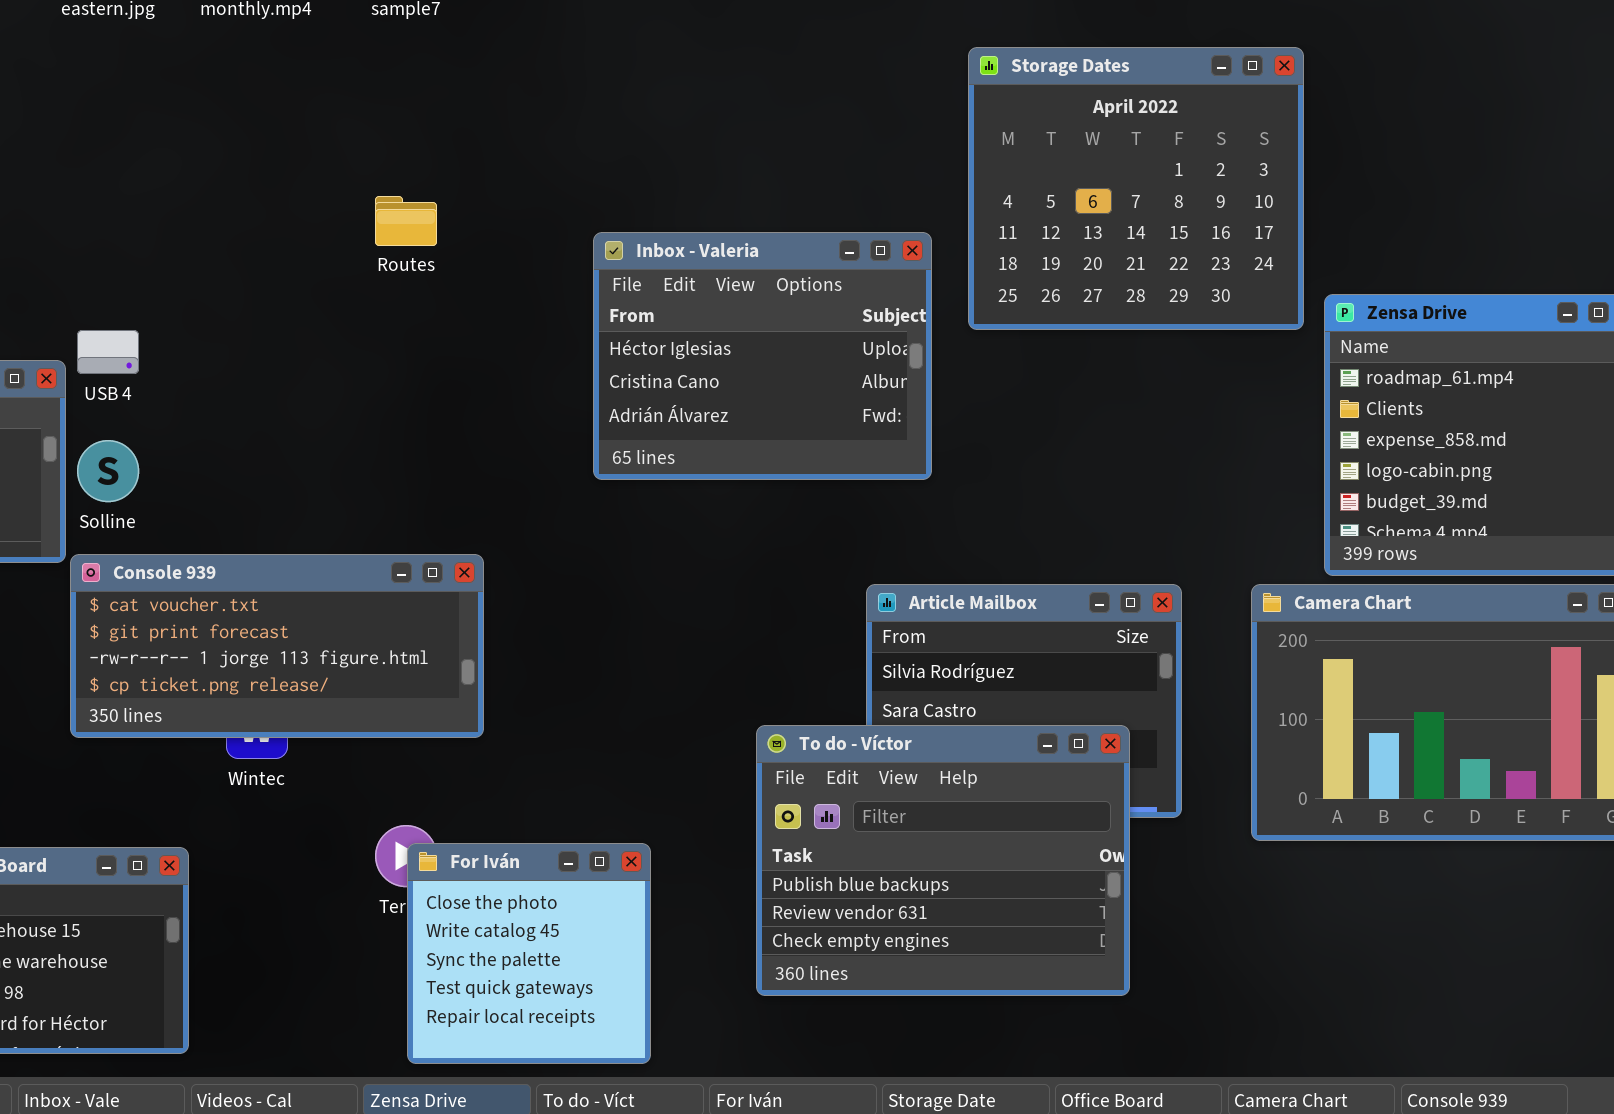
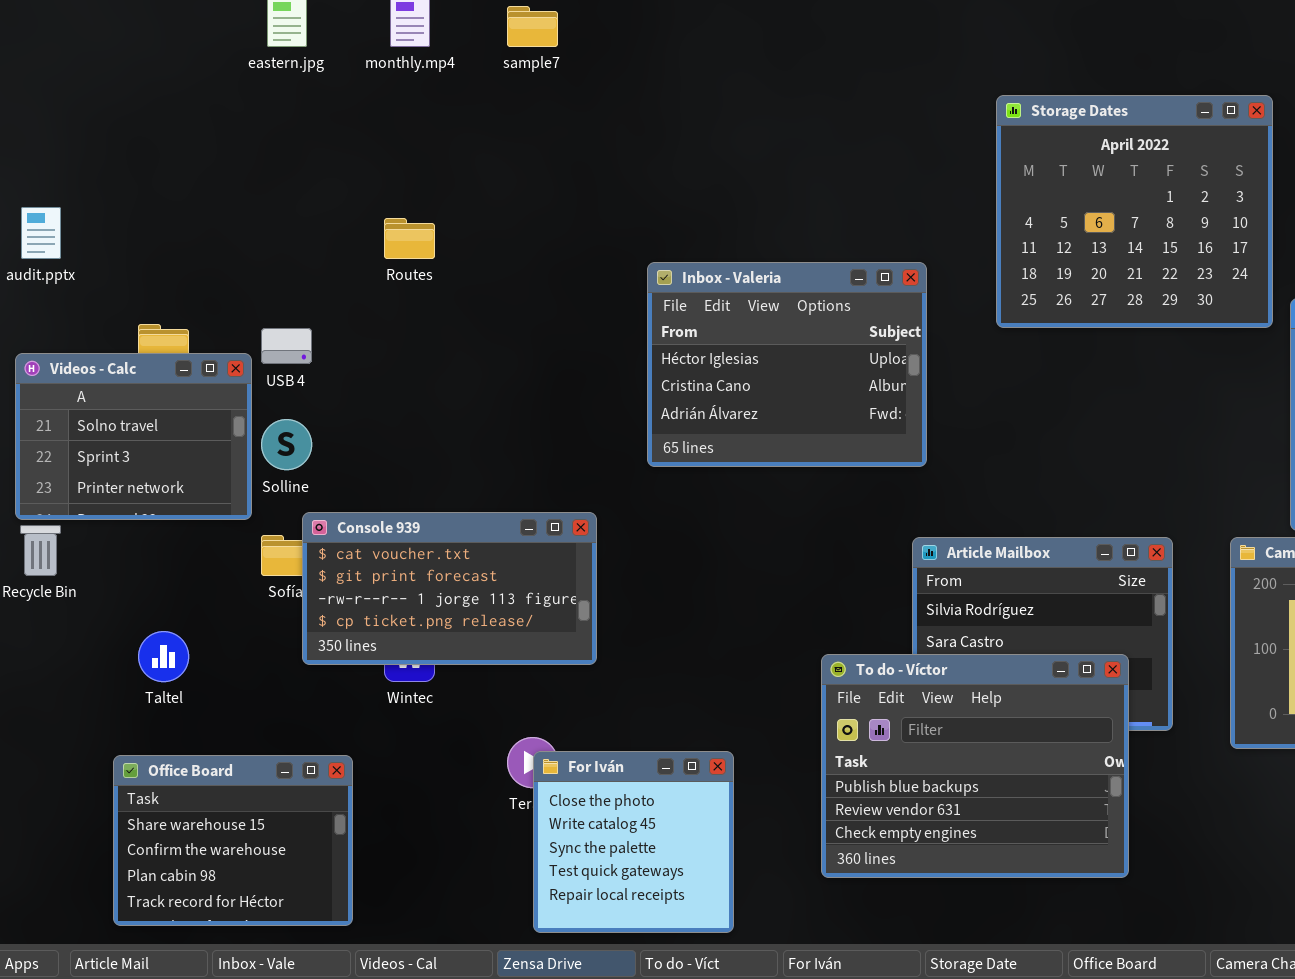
Routes: [375,196,437,246] -> [384,218,435,259], moved
Inbox - Valeria: [593,232,932,480] -> [647,262,927,467], moved
Console 939: [70,554,484,738] -> [302,512,597,665], resized

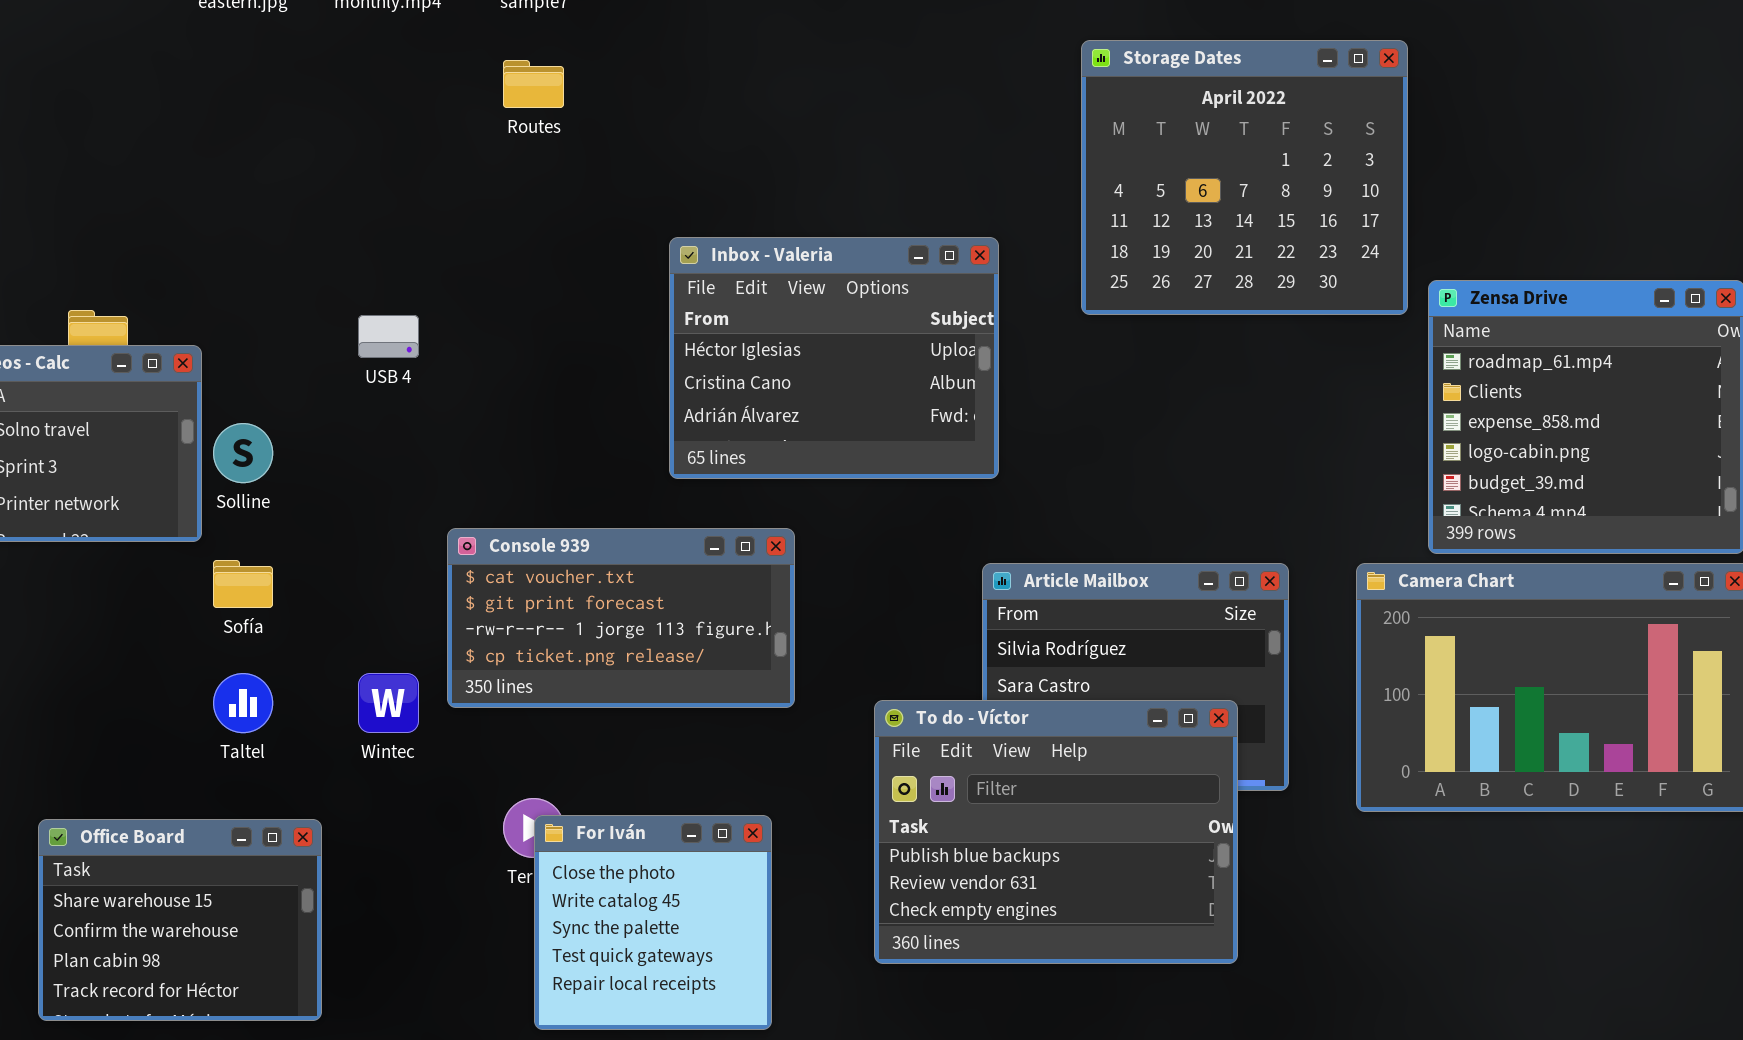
Routes: [384,218,435,259] -> [503,60,564,108], moved
USB 4: [261,328,312,364] -> [358,315,419,358], moved
Console 939: [302,512,597,665] -> [447,528,795,708], moved
Taltel: [138,631,189,682] -> [213,673,273,733], moved

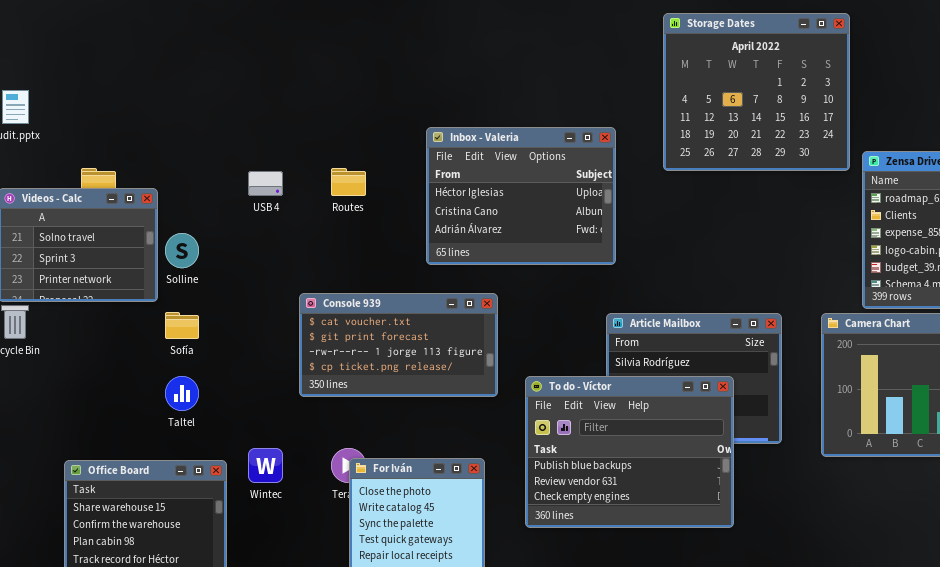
Routes: [503,60,564,108] -> [331,168,366,196], moved
Wintec: [358,673,419,733] -> [248,448,283,483], moved
To do - Víctor: [874,700,1238,964] -> [525,376,734,528], moved

